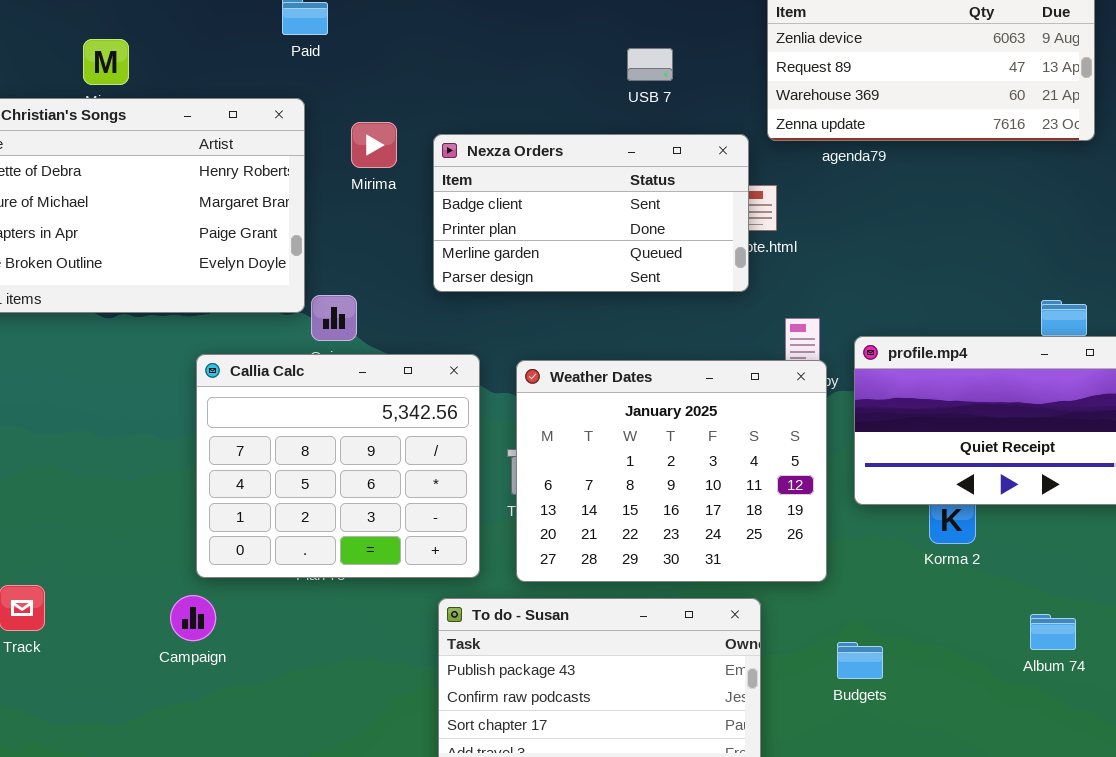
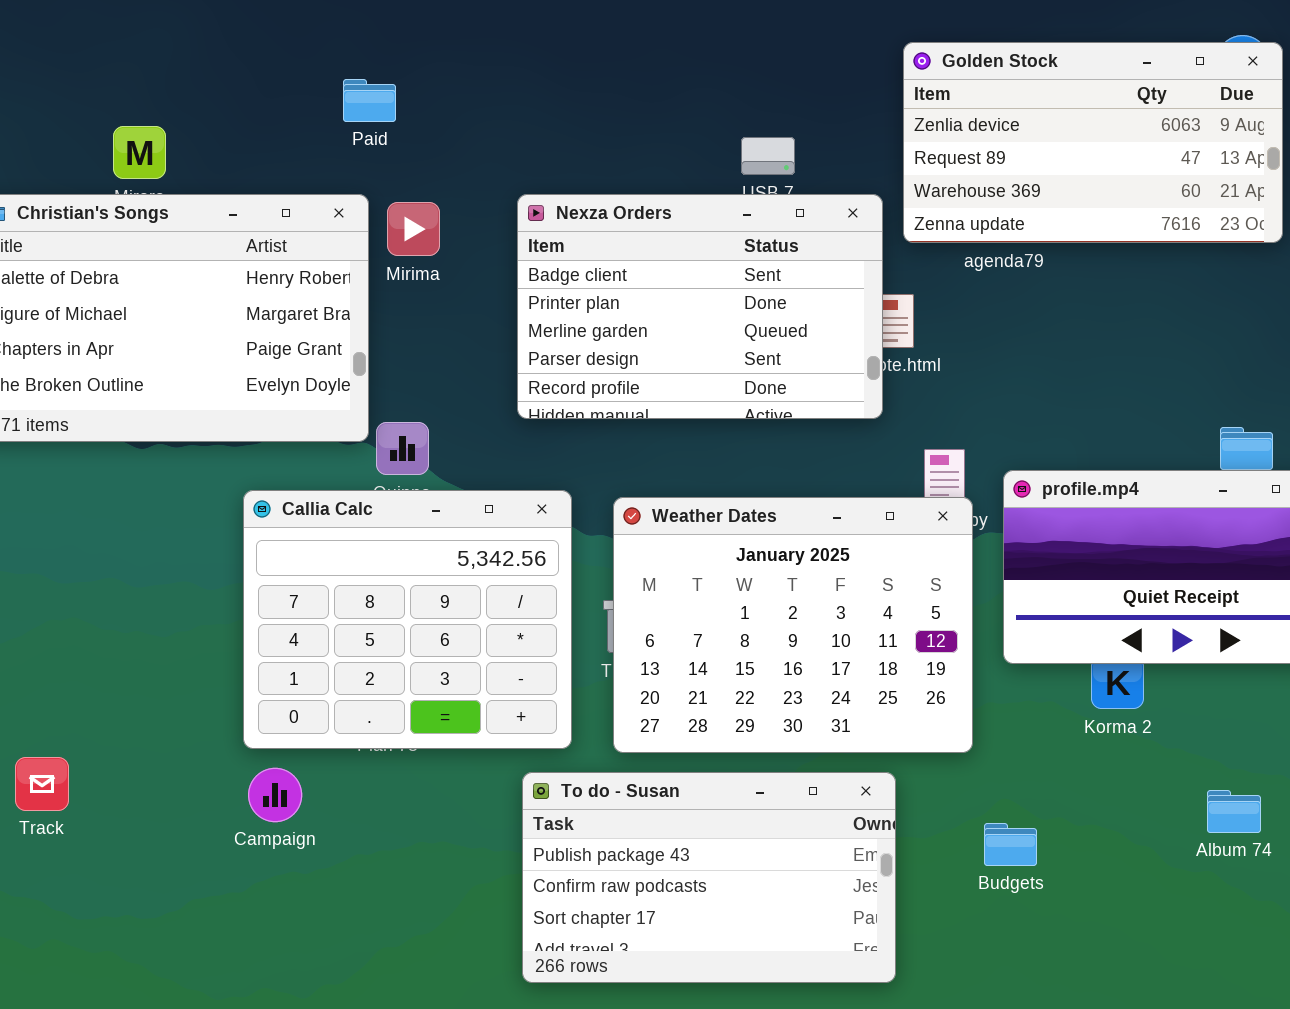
Mirima: [351,122,397,168] -> [387,202,440,256], moved
Nexza Orders: [433,134,749,292] -> [517,194,883,419], resized
Campaign: [170,595,216,641] -> [248,768,302,822], moved

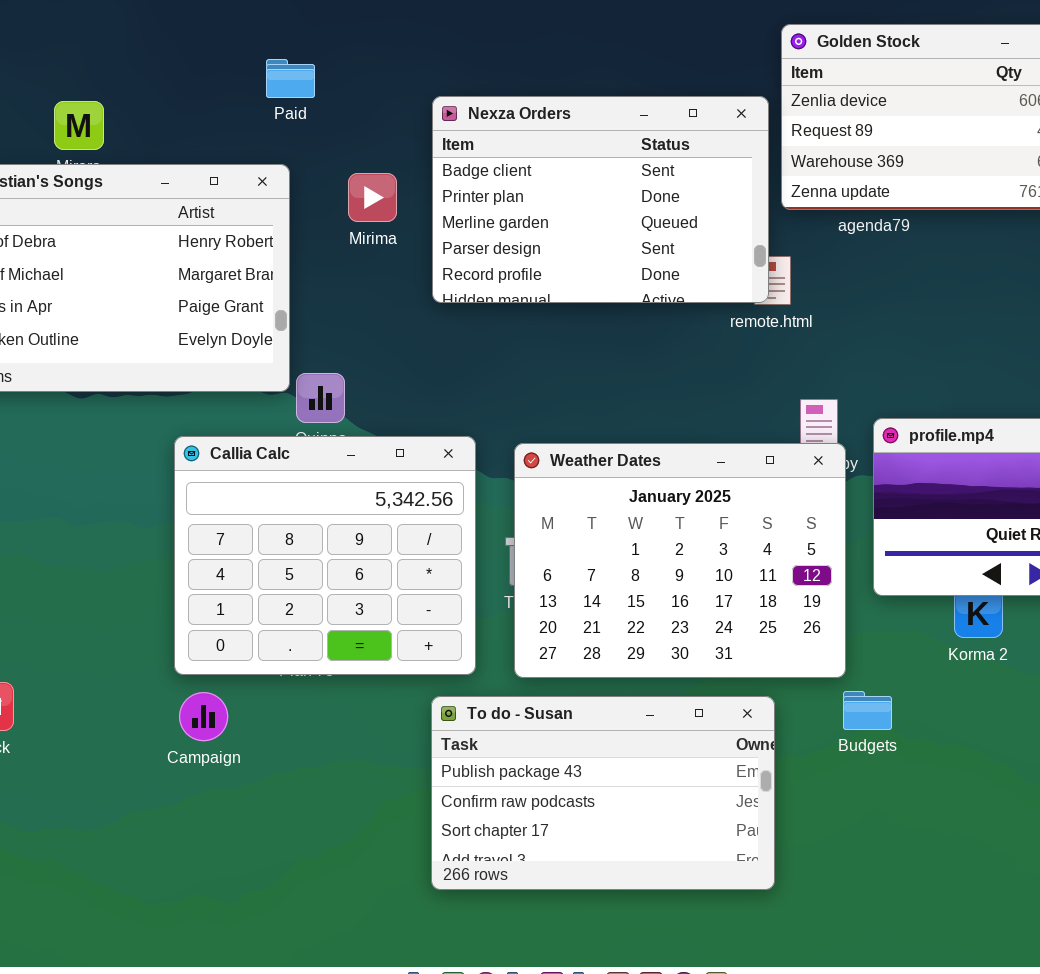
Nexza Orders: [517,194,883,419] -> [432,96,769,303], moved
Mirima: [387,202,440,256] -> [348,173,397,222], moved
Budgets: [984,823,1037,866] -> [843,691,892,730], moved

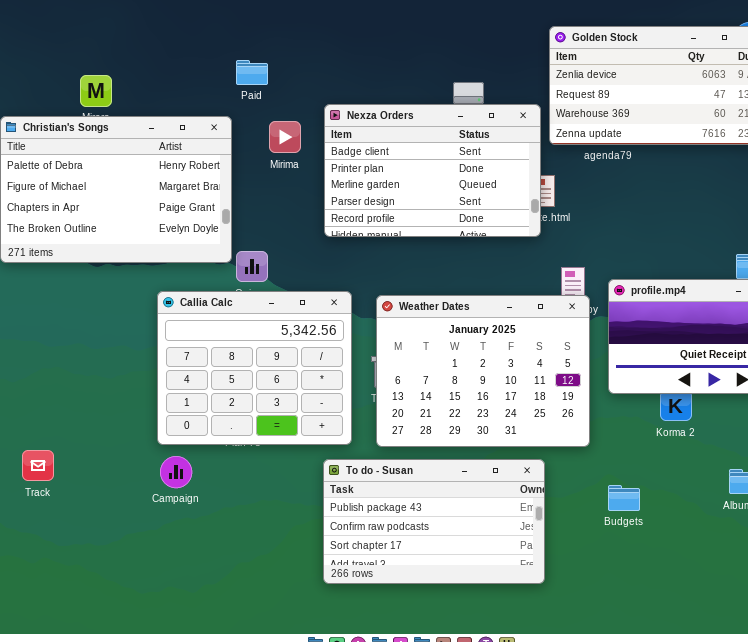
Paid: [266,59,315,98] -> [236,60,268,85], moved
Nexza Orders: [432,96,769,303] -> [324,104,541,237], moved
Budgets: [843,691,892,730] -> [608,485,640,511], moved

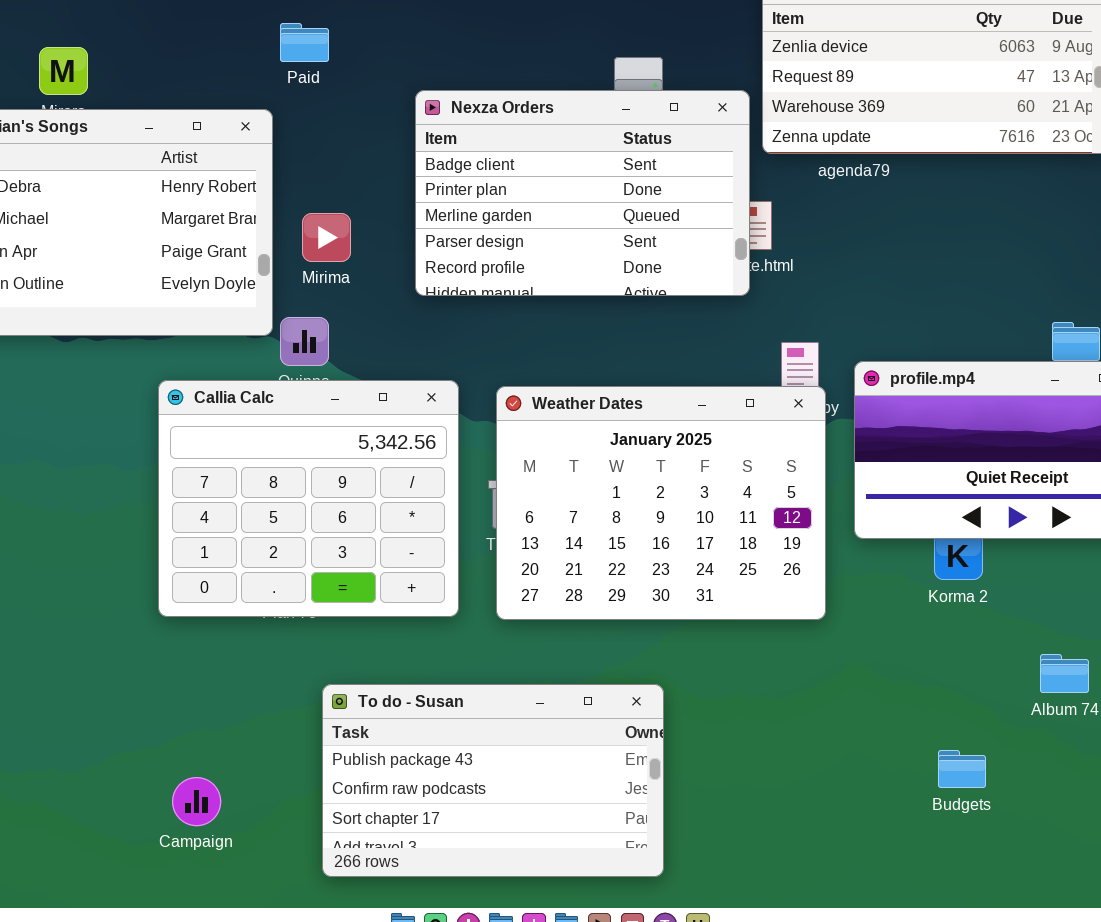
Mirima: [269,121,301,153] -> [302,213,351,262], moved
Campaign: [160,456,192,488] -> [172,777,221,826], moved
To do - Susan: [323,459,545,584] -> [322,684,664,877], moved
Budgets: [608,485,640,511] -> [938,750,986,788], moved

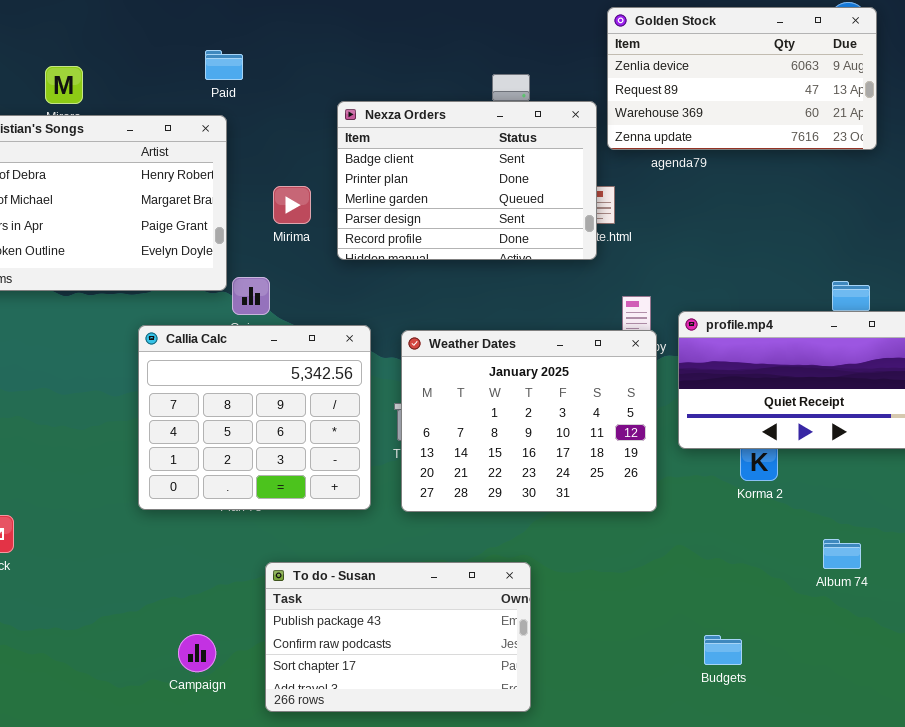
Paid: [280,23,329,62] -> [205,50,243,80], moved
Mirima: [302,213,351,262] -> [273,186,311,224], moved
Budgets: [938,750,986,788] -> [704,635,742,665], moved
Campaign: [172,777,221,826] -> [178,634,216,672], moved

